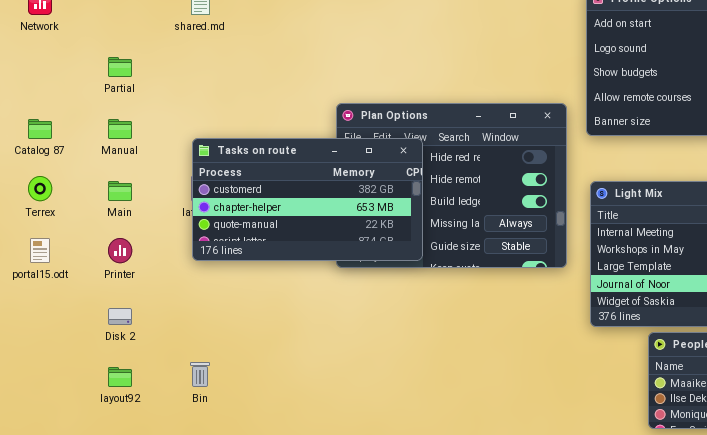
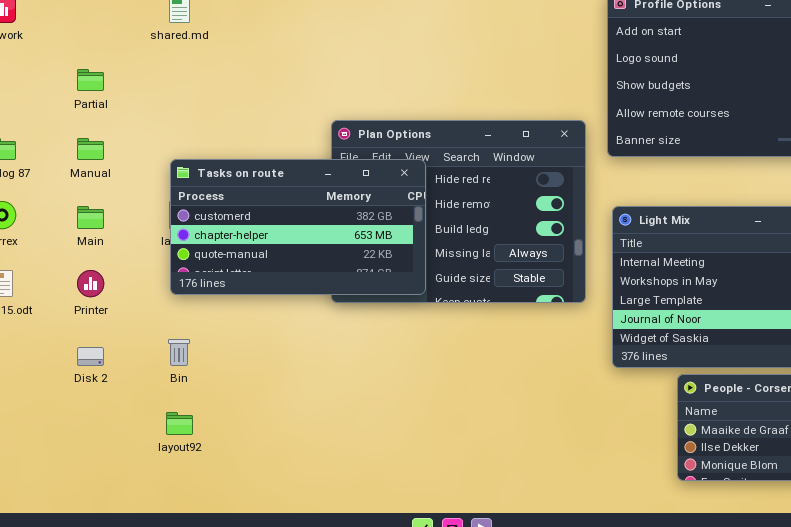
Bin: [190,362,210,387] -> [168,339,190,366], moved
layout92: [108,367,132,387] -> [166,412,193,435], moved

